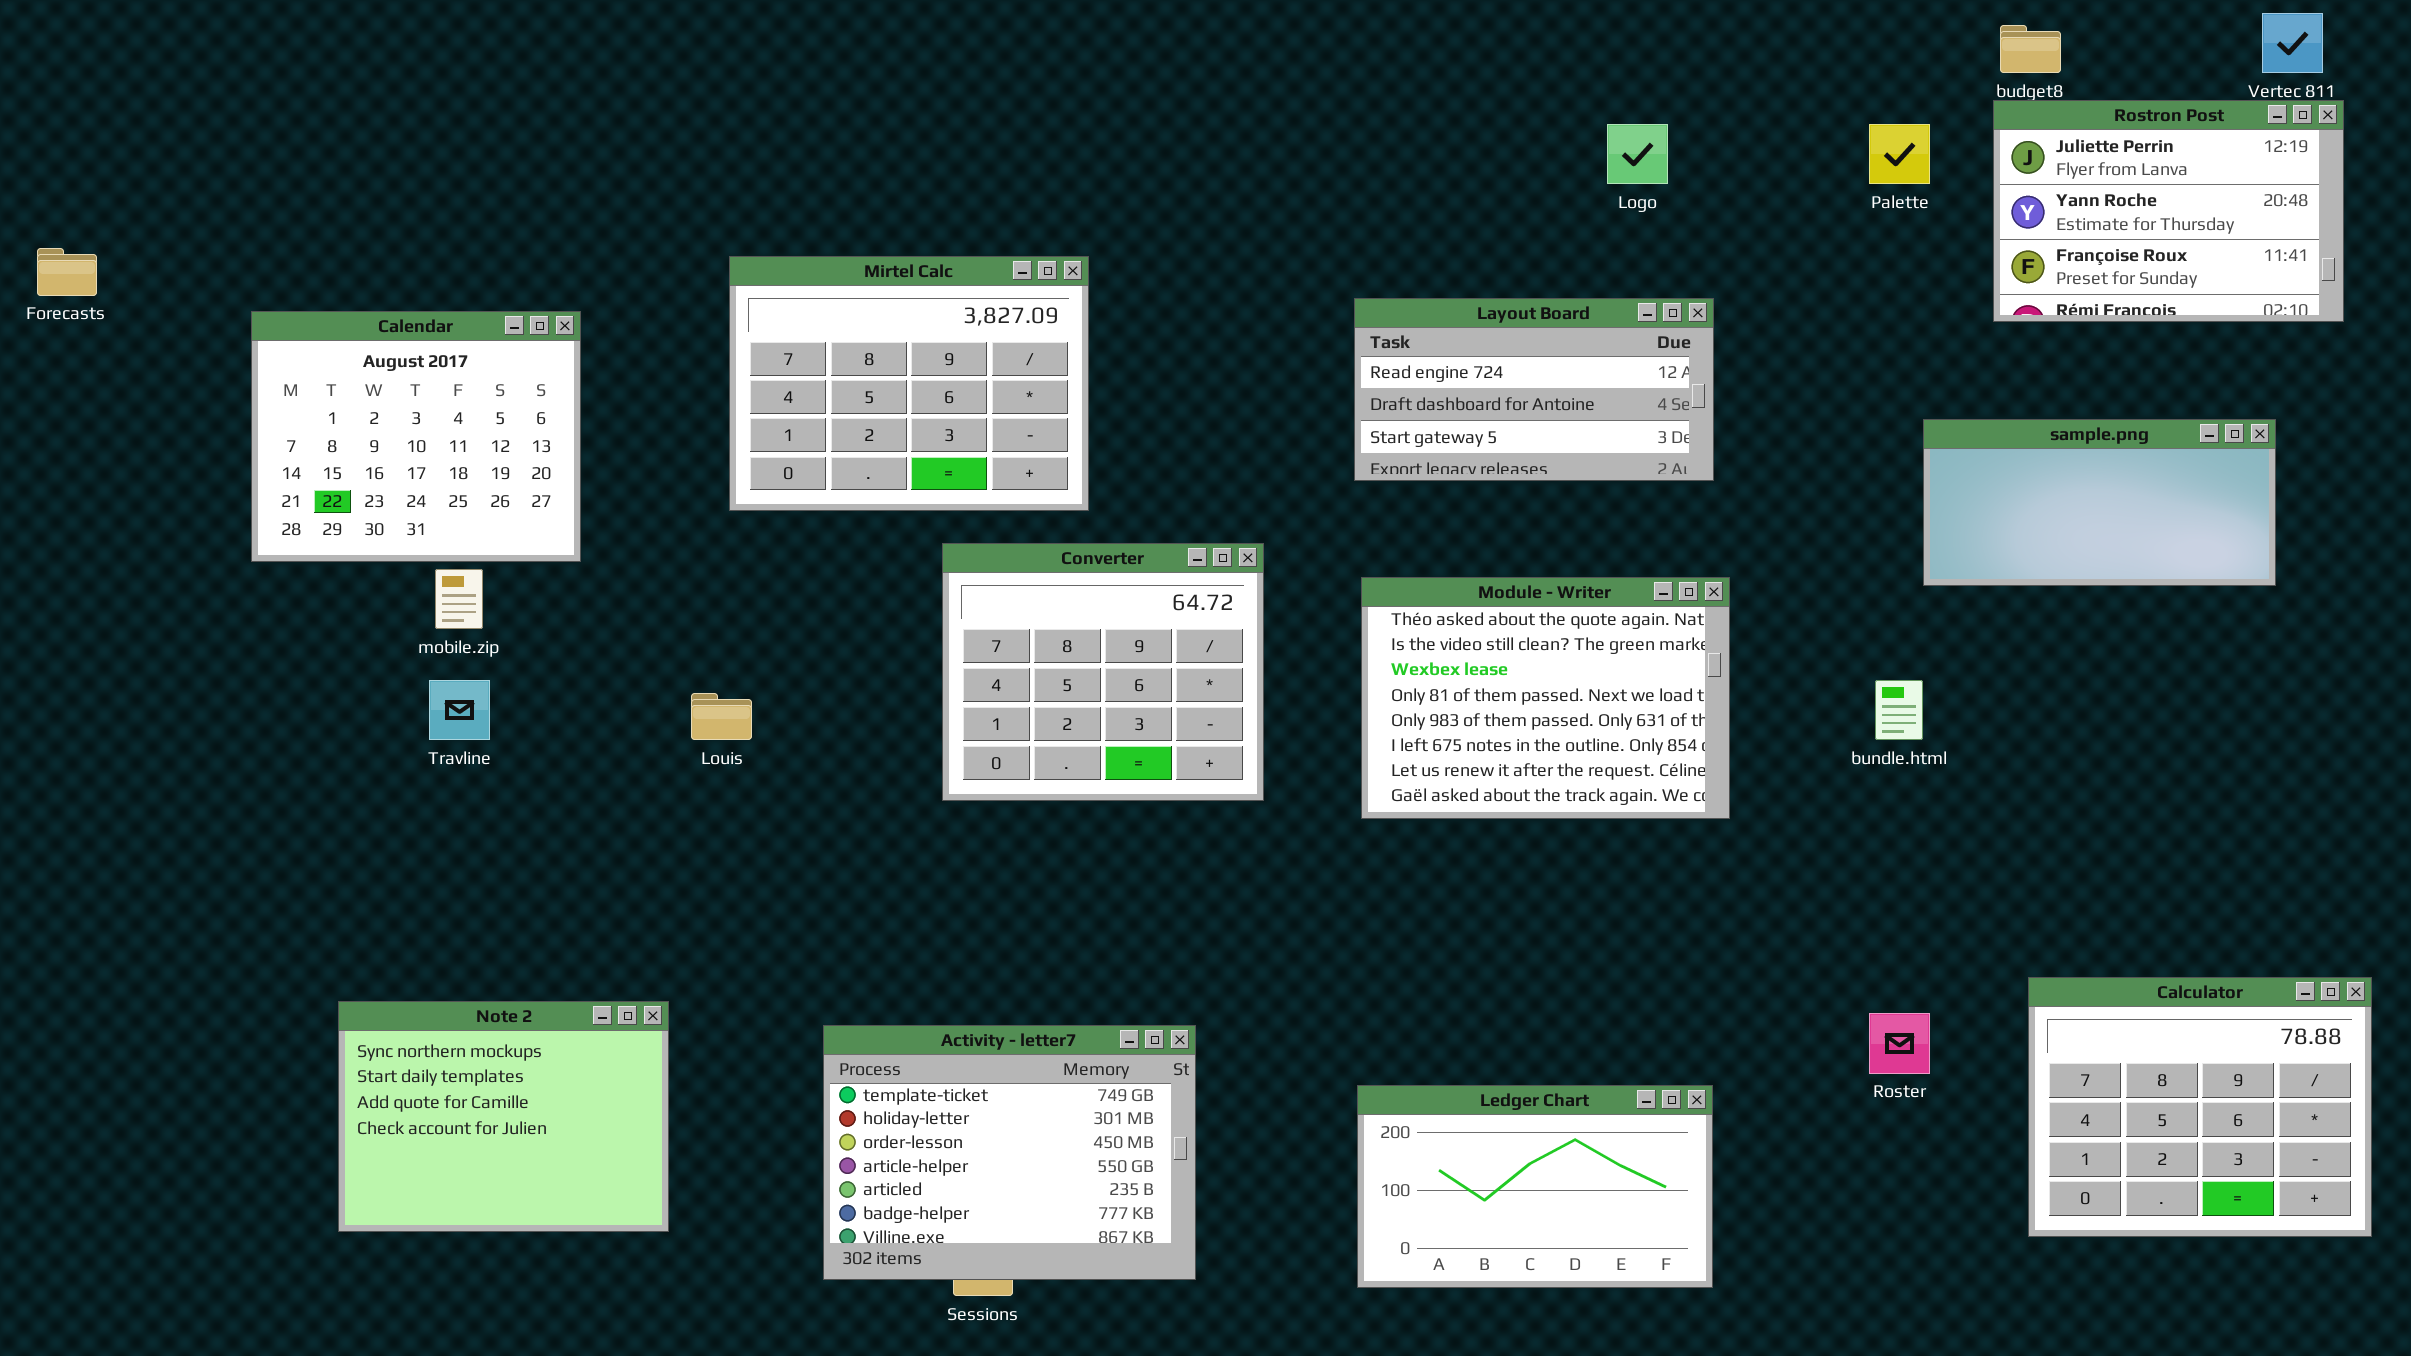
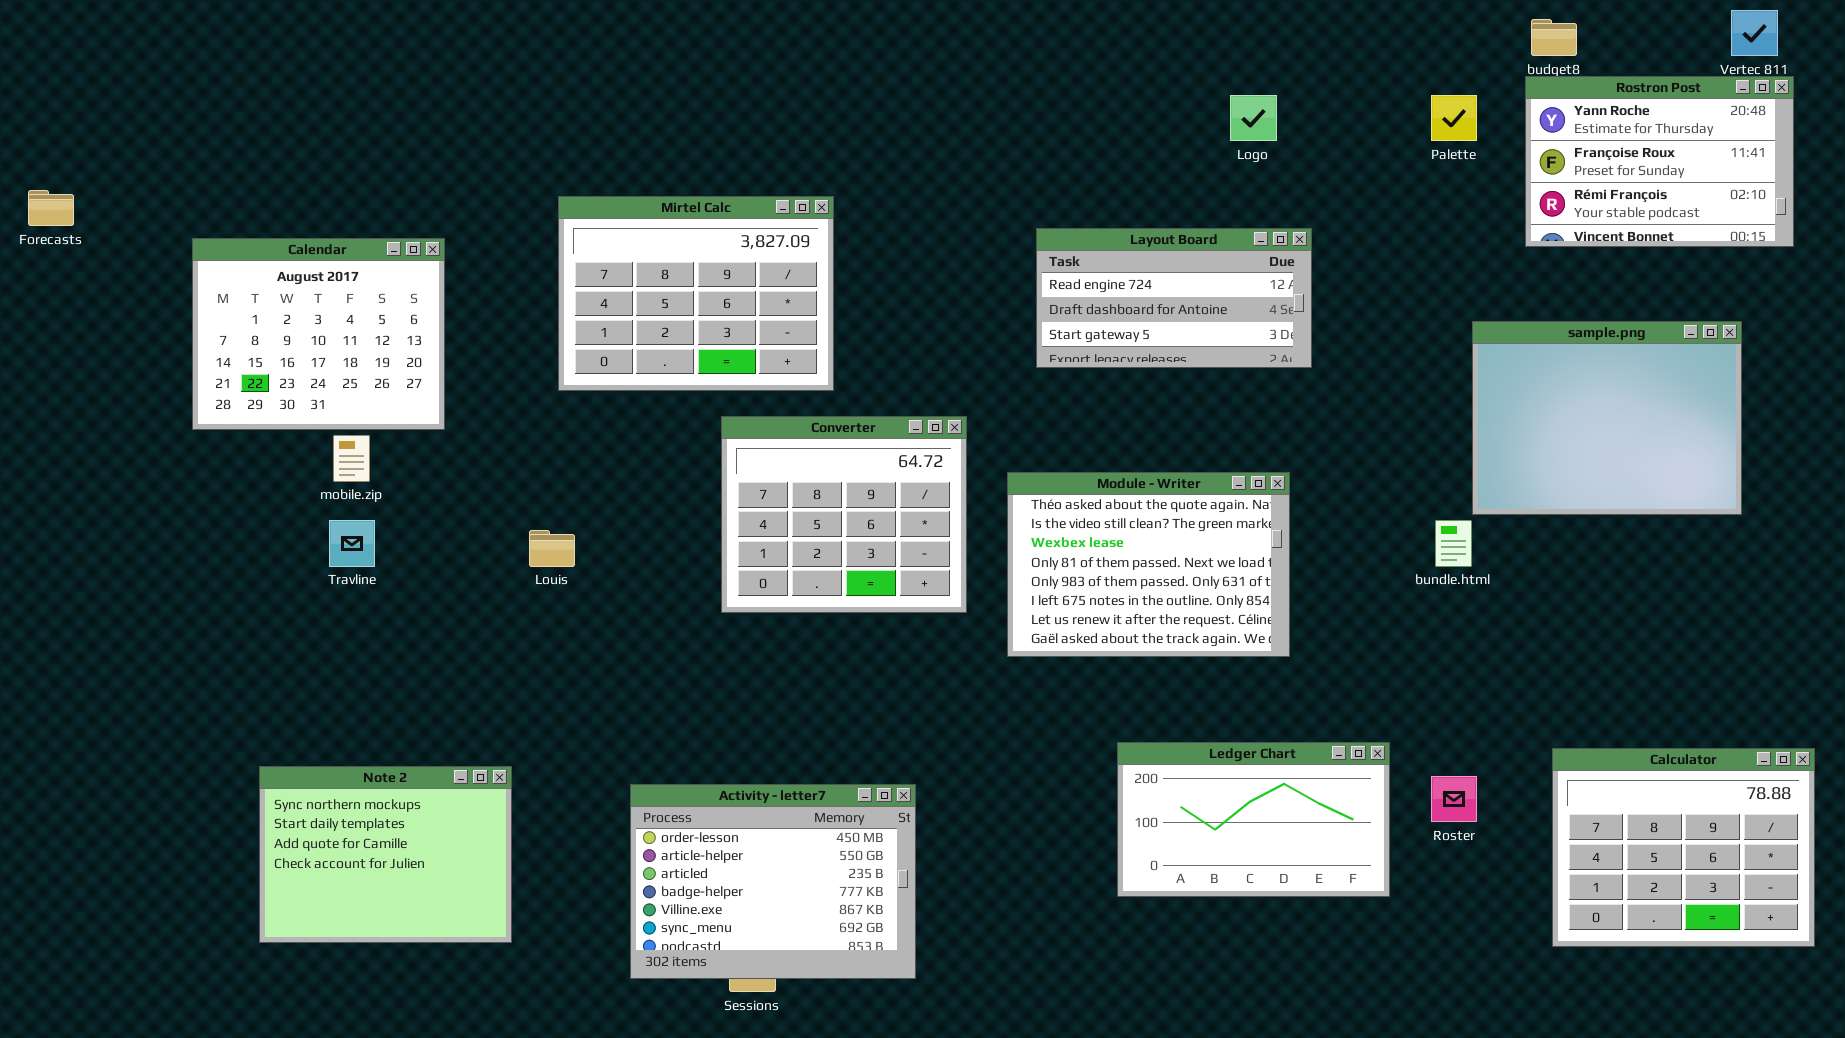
Rostron Post: [1993,100,2344,322] -> [1525,76,1794,247], scrolled down 1 row
sample.png: [1923,419,2276,586] -> [1472,321,1742,515], resized
Module - Writer: [1361,577,1730,819] -> [1007,472,1290,657], moved
Activity - letter7: [823,1025,1196,1280] -> [630,784,916,979], scrolled down 2 rows
Ledger Chart: [1357,1085,1713,1288] -> [1117,742,1390,897], moved

